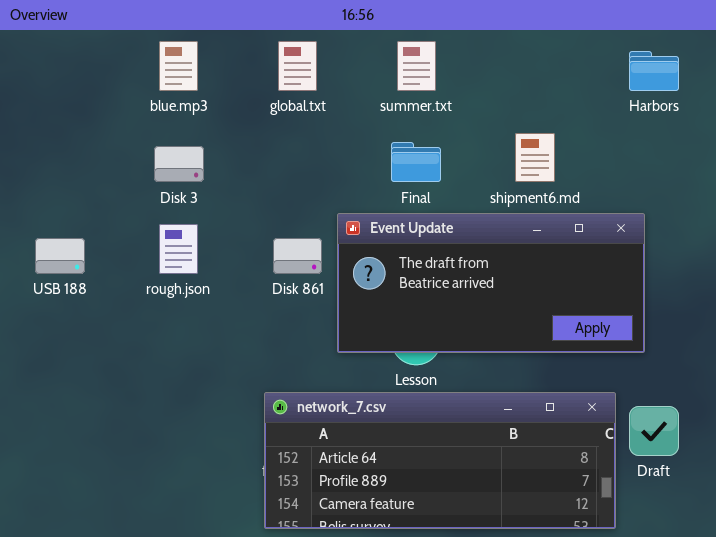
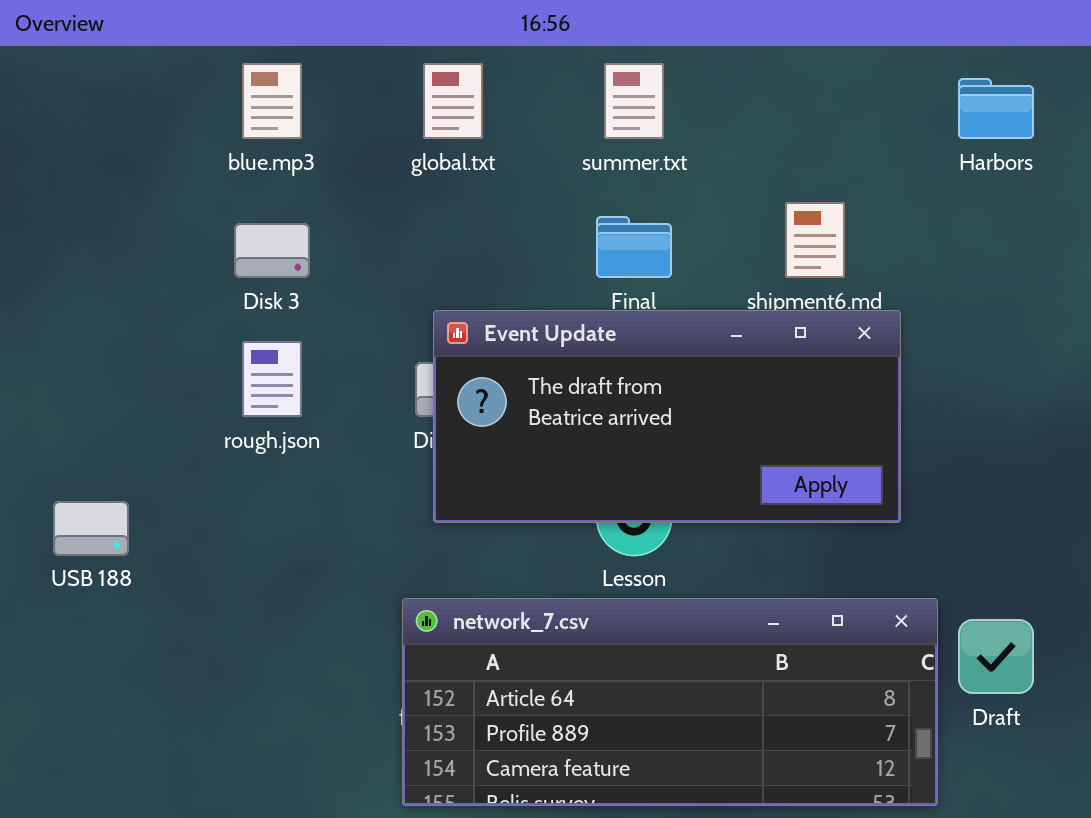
Event Update: [337,213,645,353] -> [433,310,901,523], moved
USB 188: [35,238,85,274] -> [53,501,129,556], moved

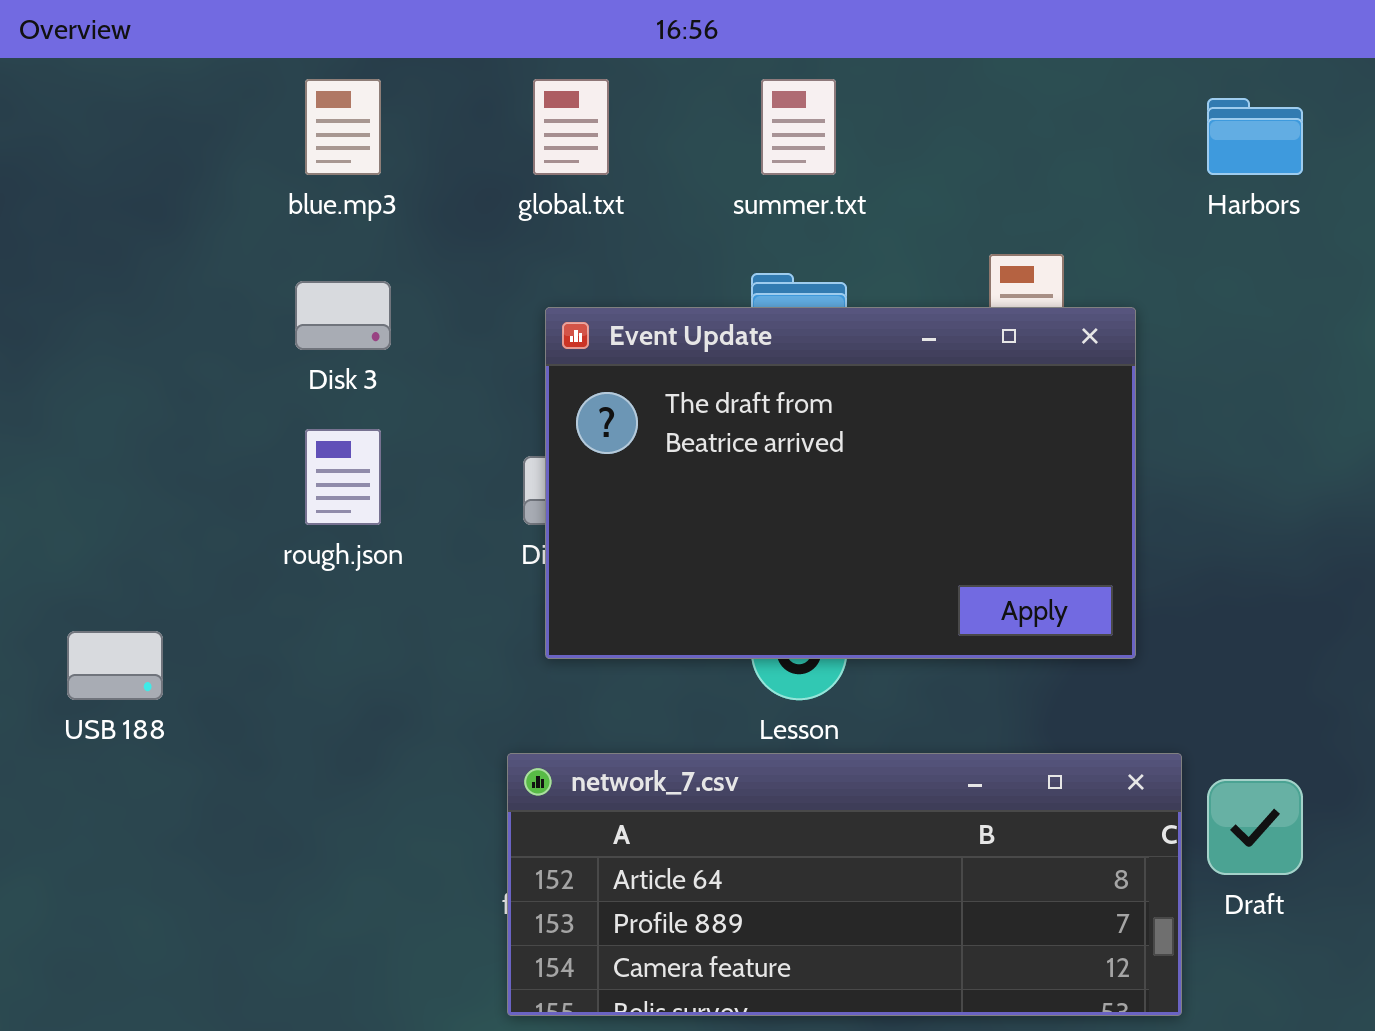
Event Update: [433,310,901,523] -> [545,307,1136,659], resized

